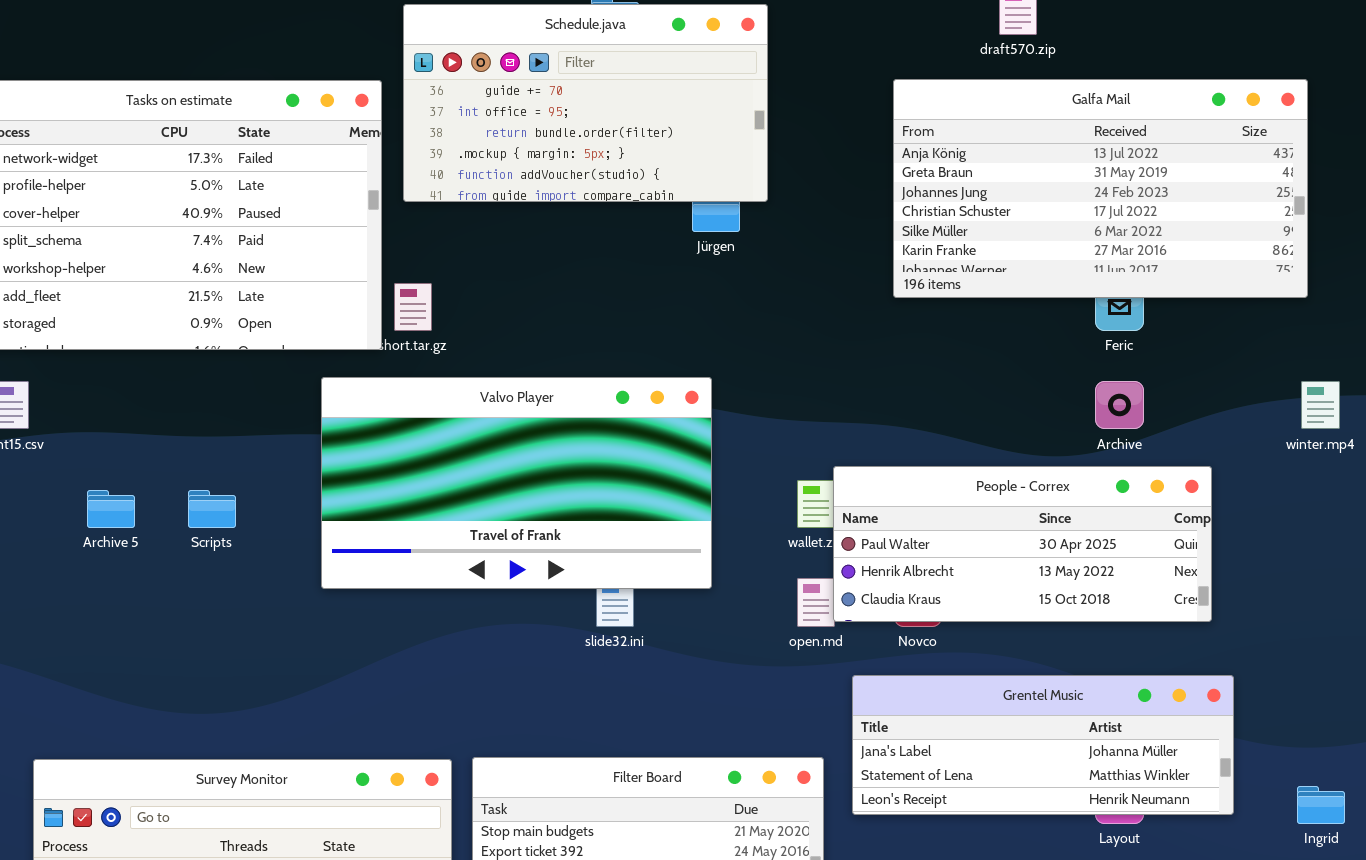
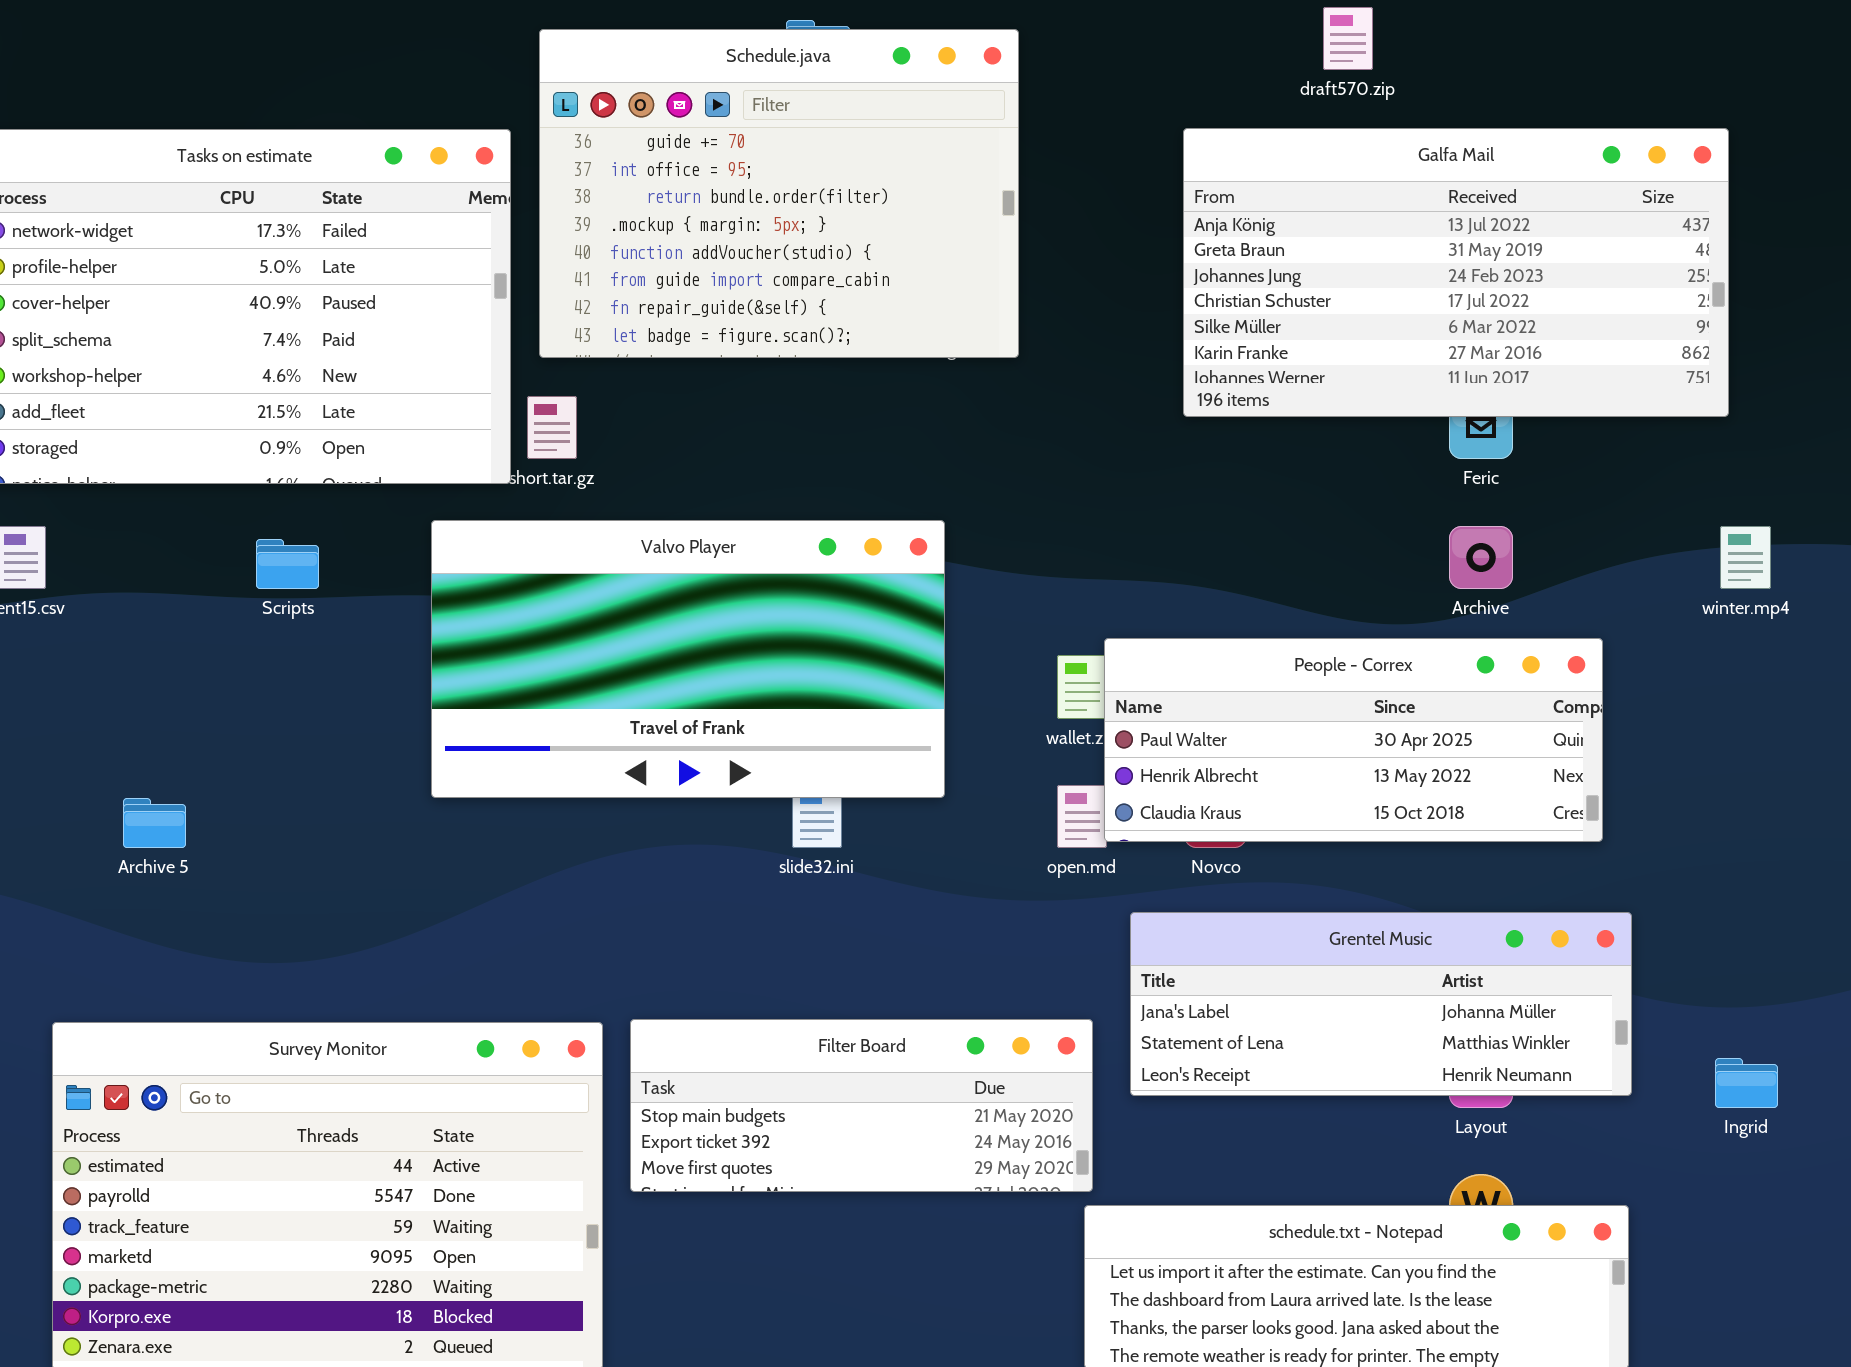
Schedule.java: [403,4,768,202] -> [539,29,1019,358], resized
Archive 5: [87,490,135,528] -> [123,798,186,848], moved
Scripts: [188,490,236,528] -> [256,539,319,589], moved

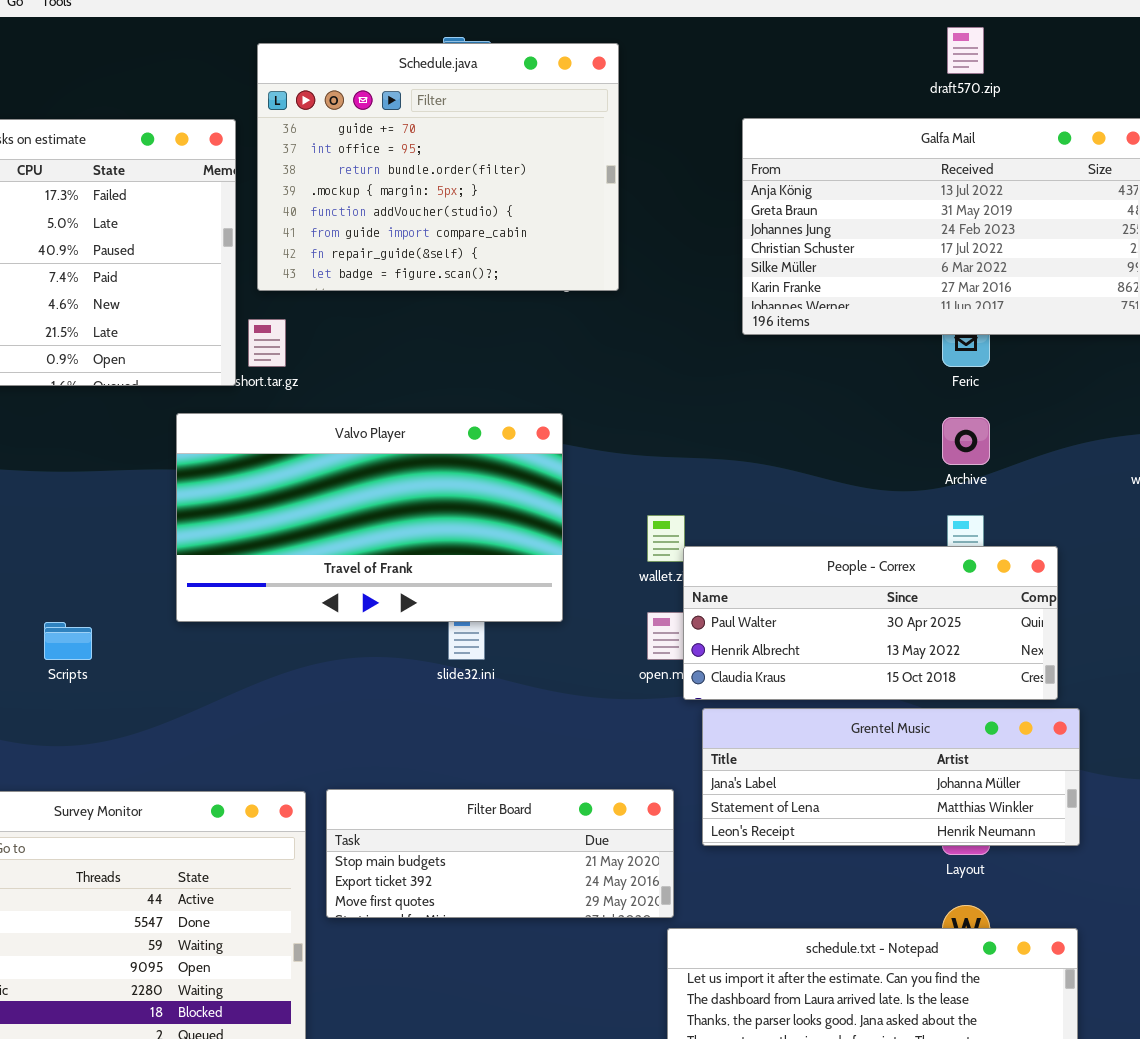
draft570.zip: [1323,7,1373,70] -> [947,27,984,74], moved
Scripts: [256,539,319,589] -> [44,622,92,660], moved
People - Correx: [1104,638,1603,842] -> [683,546,1058,700], moved

